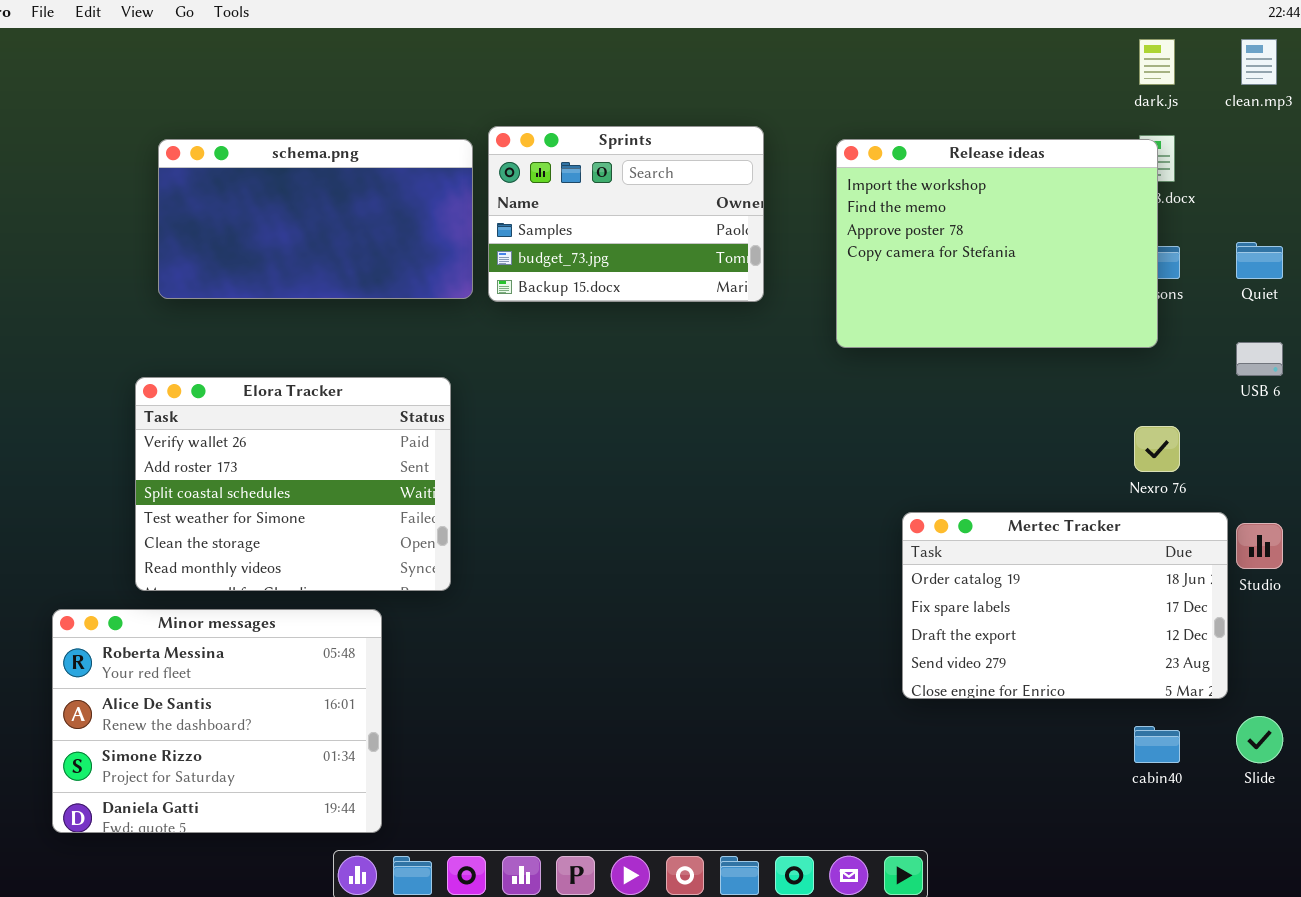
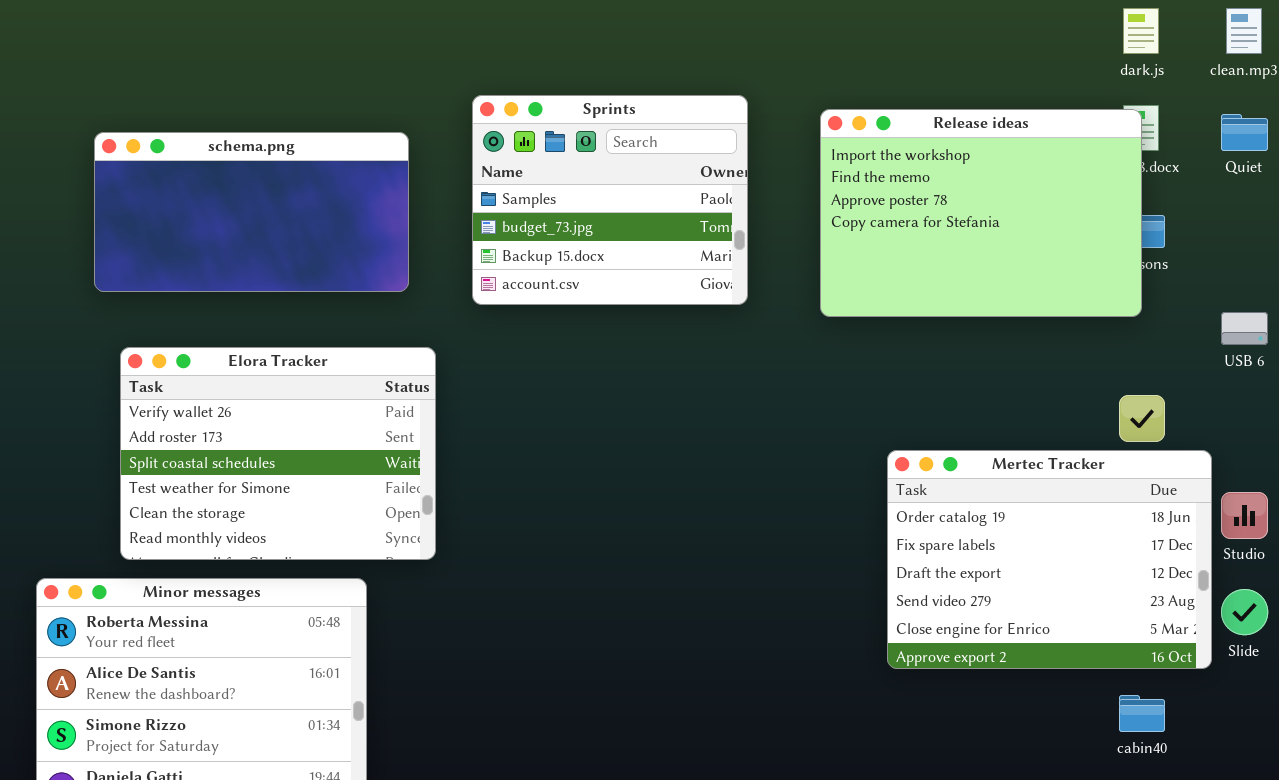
Sprints: [488,126,764,302] -> [472,95,748,305], resized
schema.png: [158,139,473,299] -> [94,132,409,292], moved
Quiet: [1236,242,1283,279] -> [1221,114,1268,151], moved
Mertec Tracker: [902,512,1228,699] -> [887,450,1212,669], resized
Slide: [1236,716,1283,763] -> [1221,589,1268,635], moved

